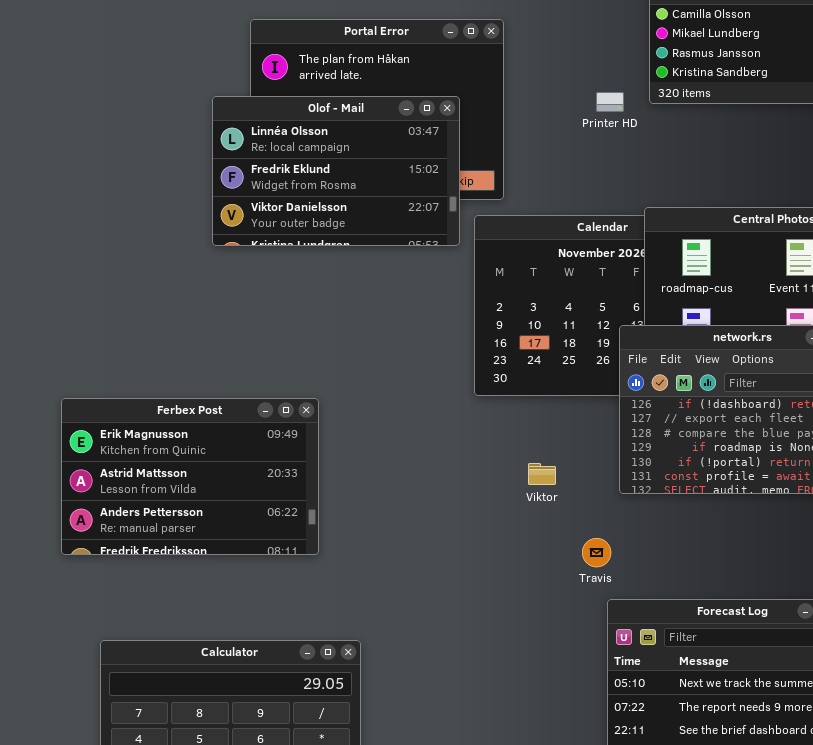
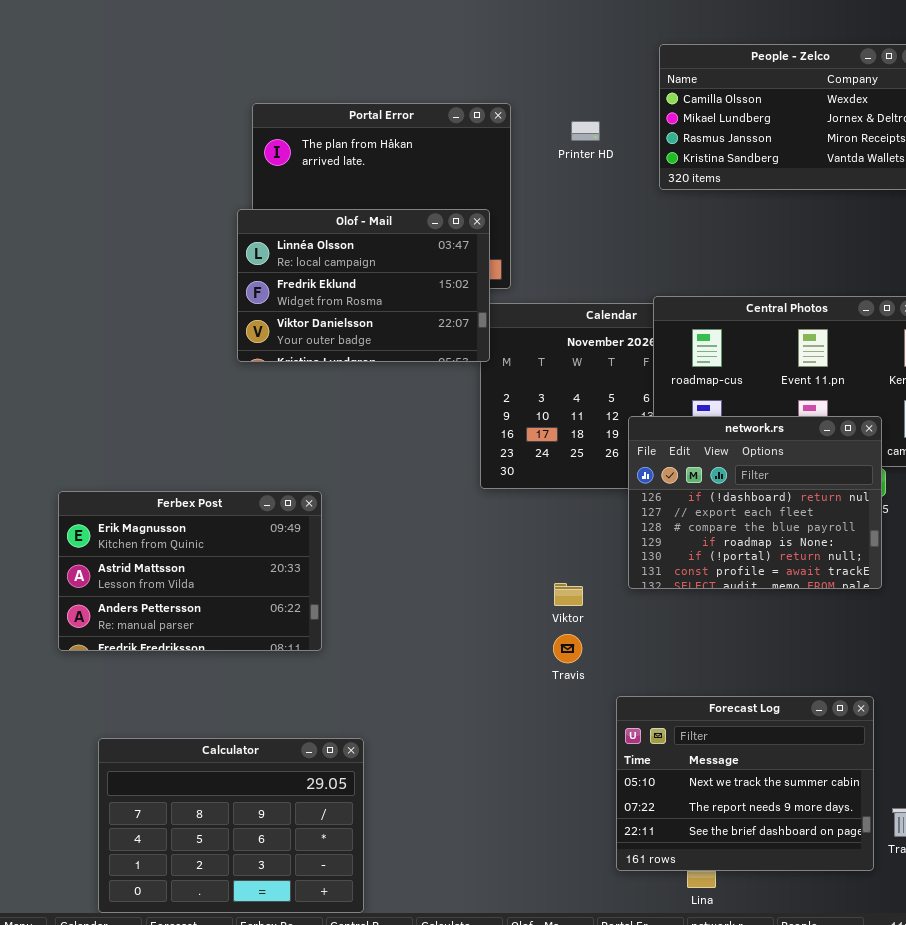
Printer HD: [596,92,624,112] -> [571,121,600,141], moved
Olof - Mail: [212,96,460,246] -> [237,209,490,362], moved
Viktor: [528,463,556,485] -> [554,583,583,606], moved
Travis: [582,538,611,567] -> [553,634,582,663], moved

